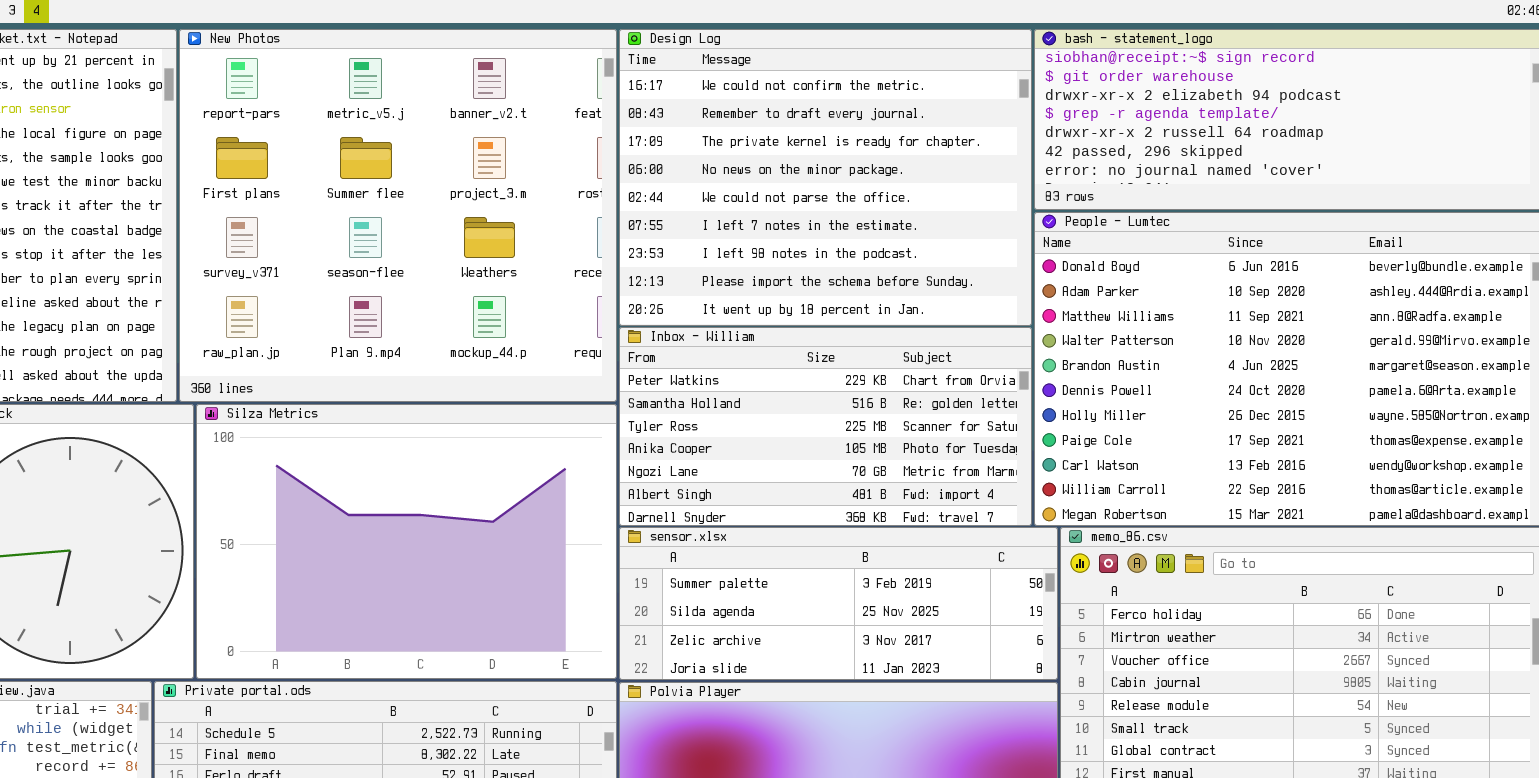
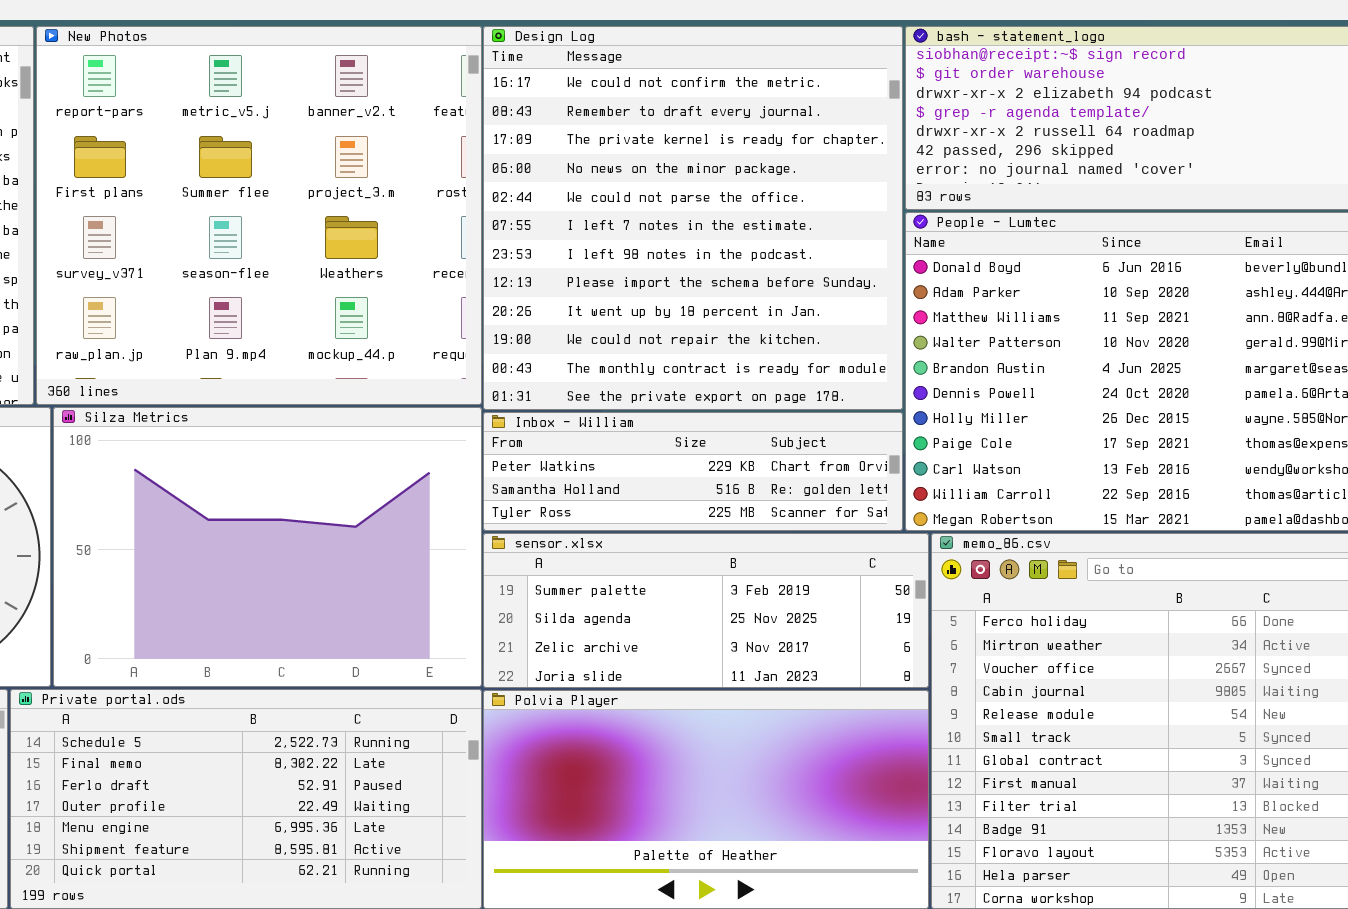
Design Log: [619,29,1032,326] -> [483,26,903,410], resized
Inbox - William: [619,327,1032,526] -> [483,412,903,531], resized

